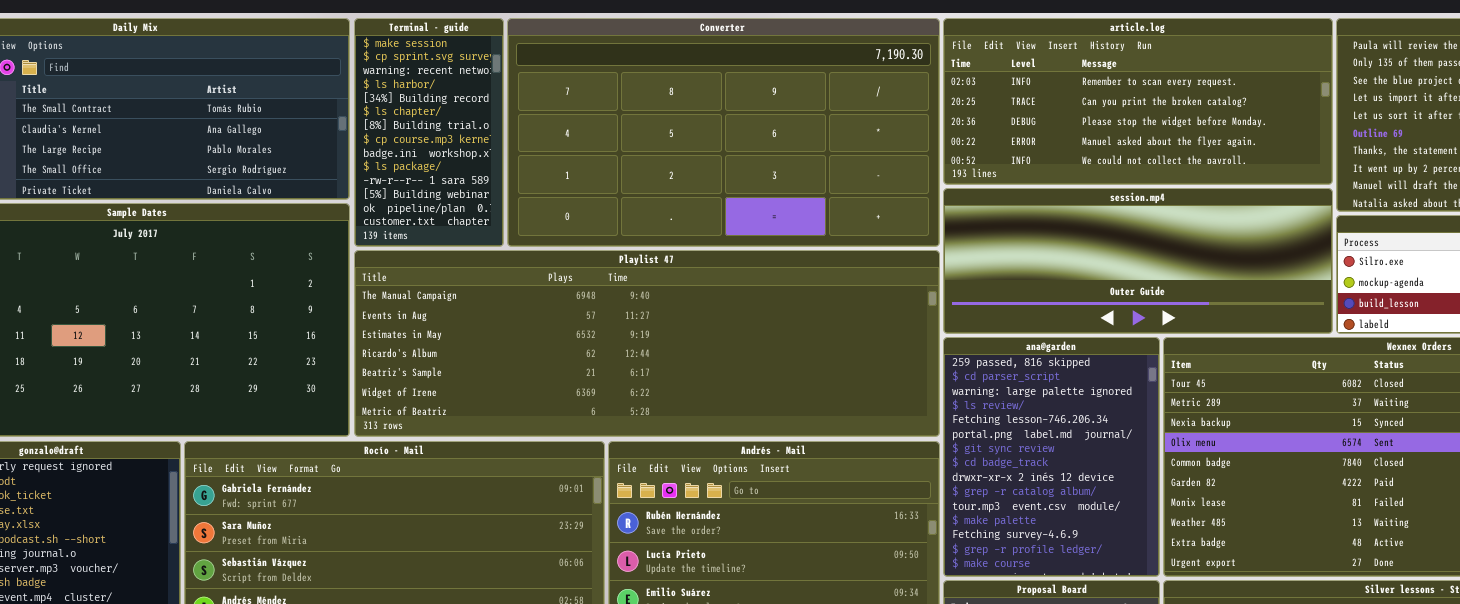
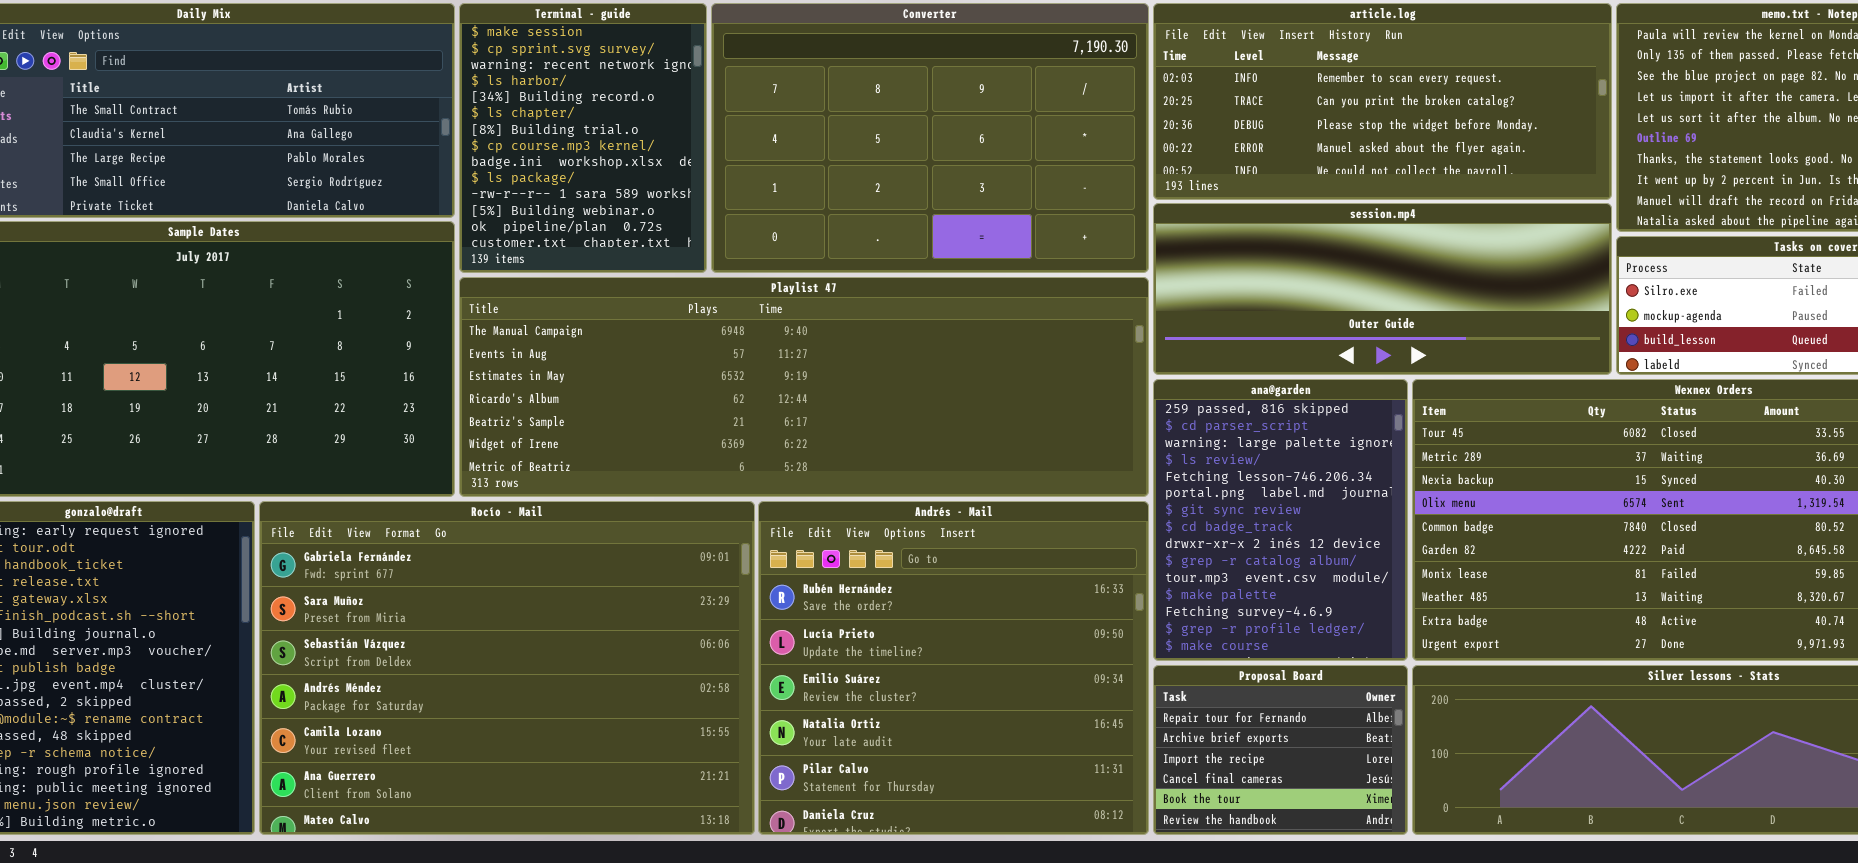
Terminal - guide: [354,18,504,247] -> [459,3,707,273], resized
Converter: [507,18,940,247] -> [711,3,1149,273], resized

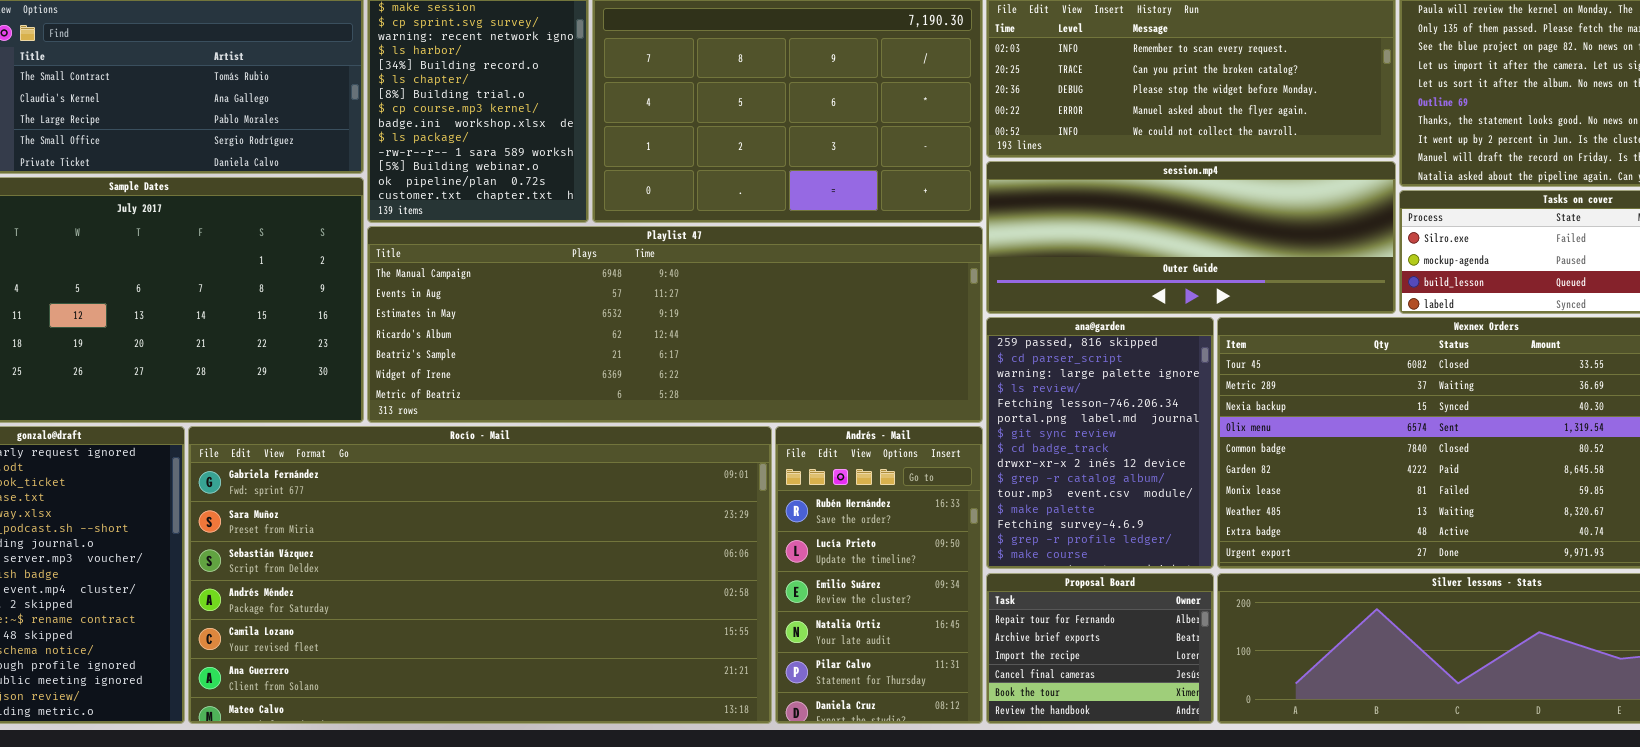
Rocío - Mail: [259,501,755,835] -> [188,426,772,724], resized
Andrés - Mail: [758,501,1149,835] -> [775,426,983,724], resized

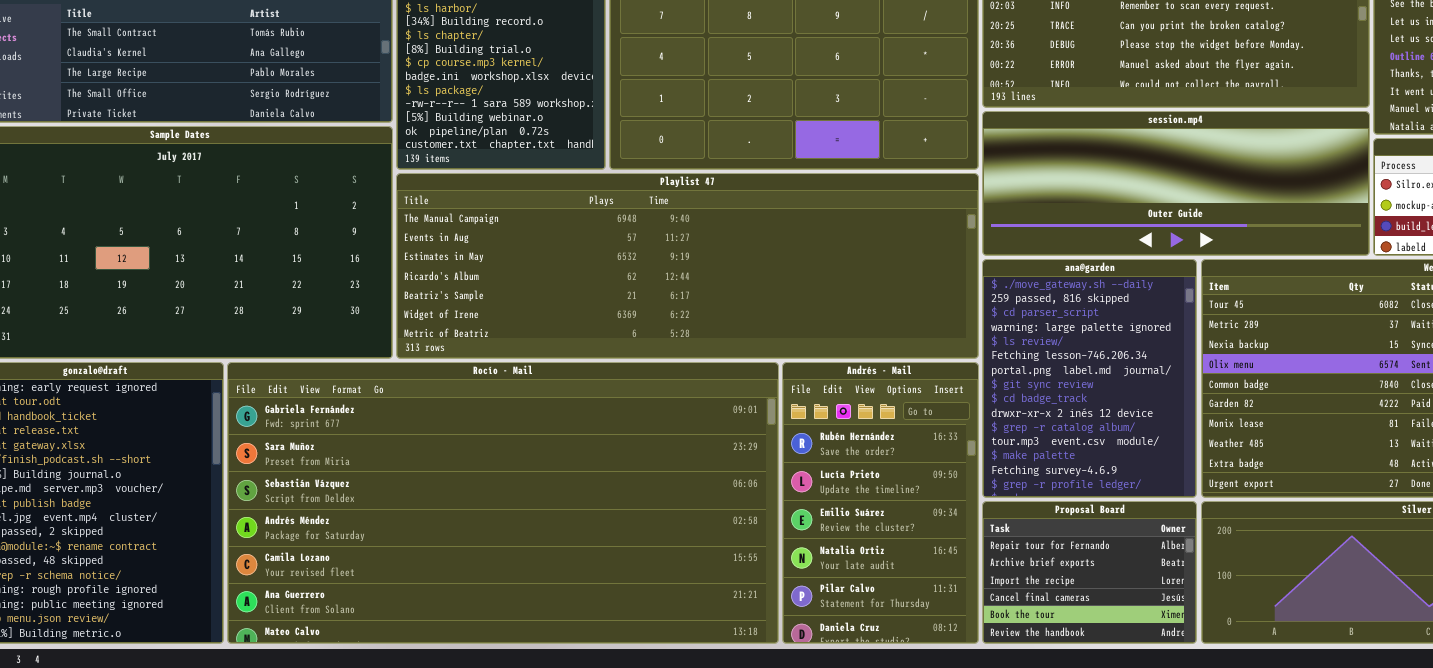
ana@garden: [986,317,1214,569] -> [982,259,1197,498], scrolled up 1 row

